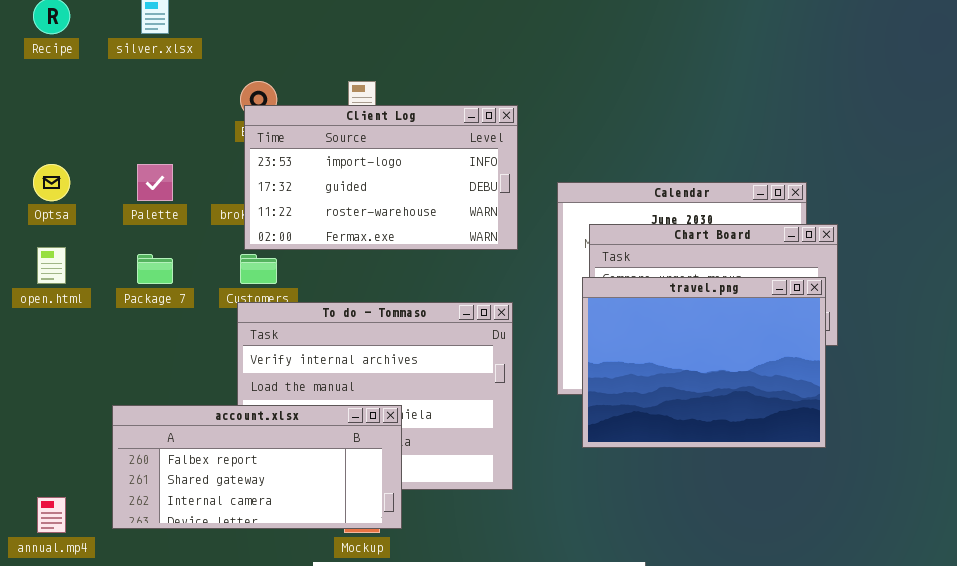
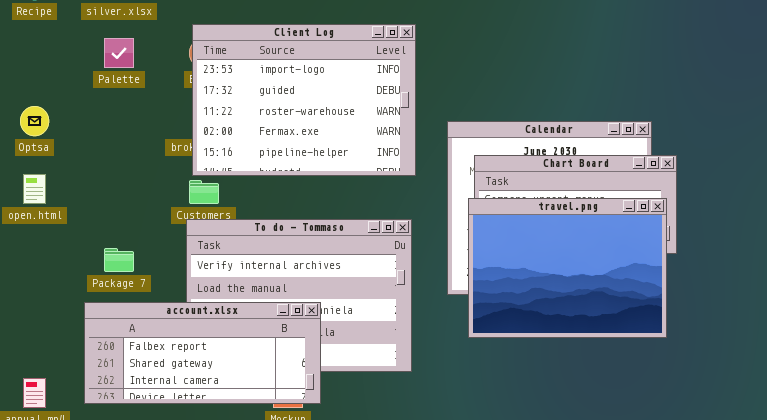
Client Log: [244,105,518,250] -> [192,24,416,176], resized
Palette: [137,164,173,201] -> [104,38,134,68], moved
Package 7: [137,254,173,284] -> [104,248,134,272], moved

